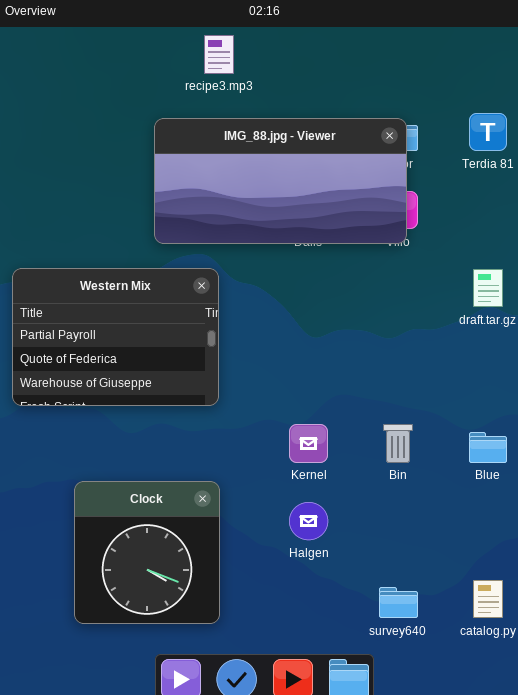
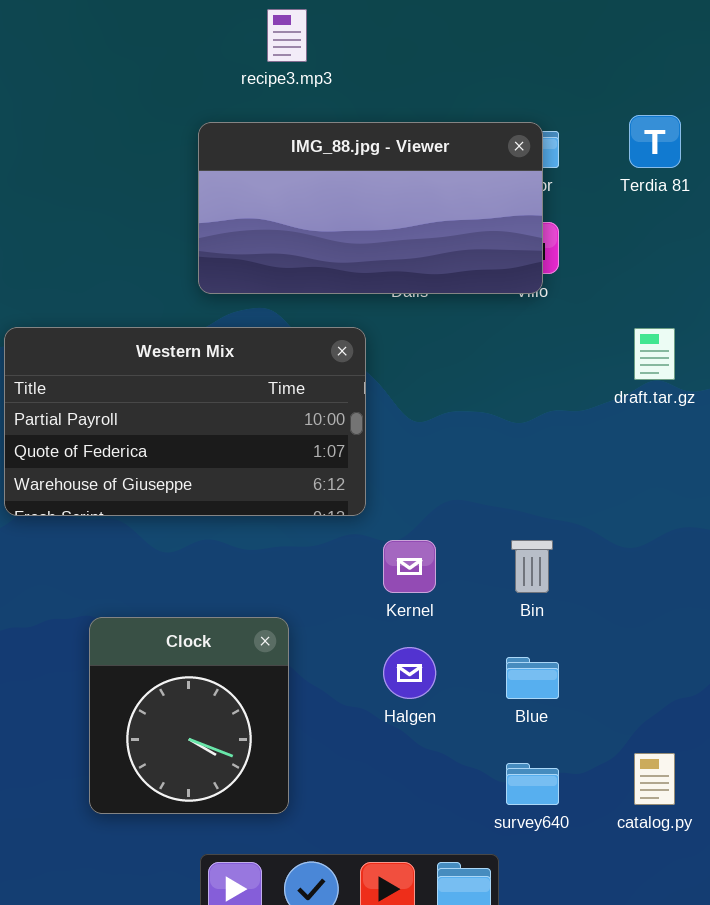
Western Mix: [12,268,219,406] -> [4,327,366,516], resized
Blue: [469,432,507,463] -> [506,657,559,699], moved

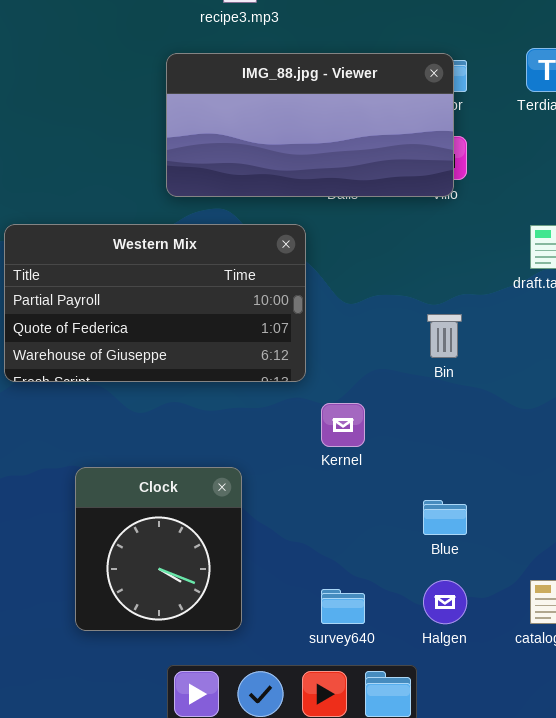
Bin: [511,540,553,593] -> [427,314,462,358], moved
Halgen: [383,647,436,699] -> [423,580,467,624], moved
survey640: [506,763,559,805] -> [321,589,365,624], moved

